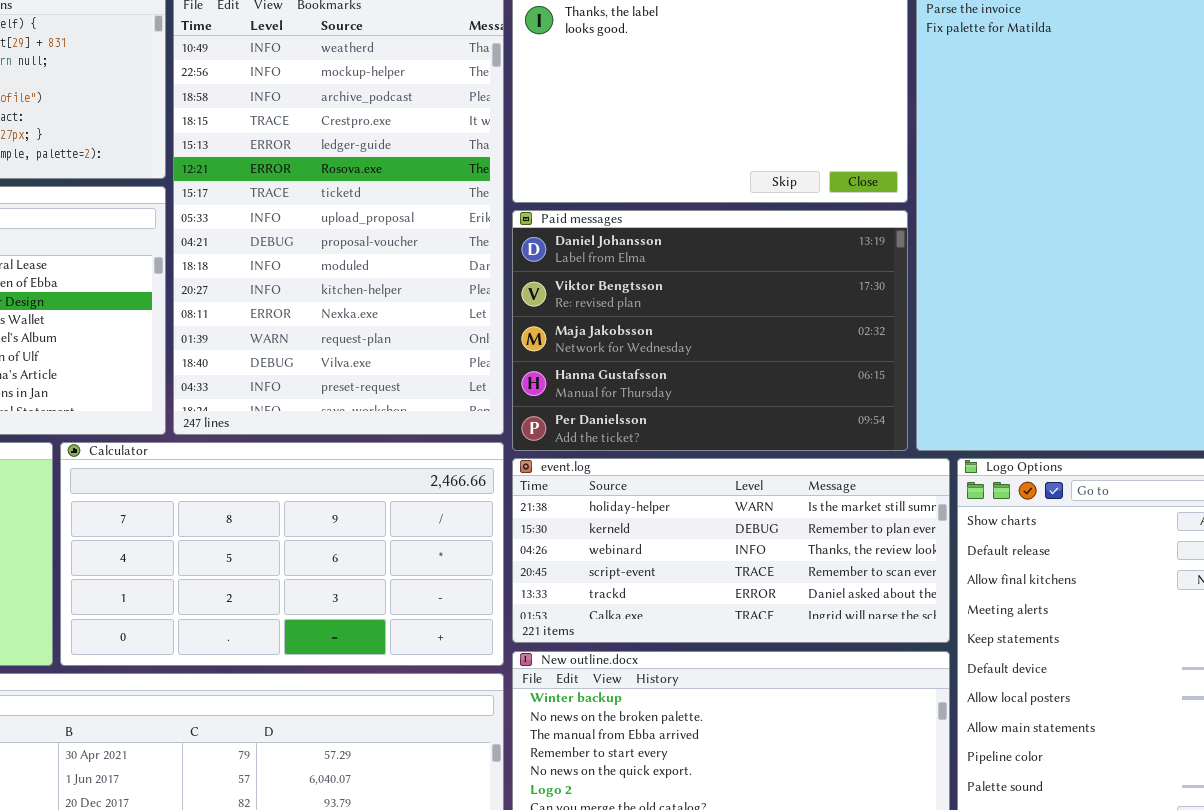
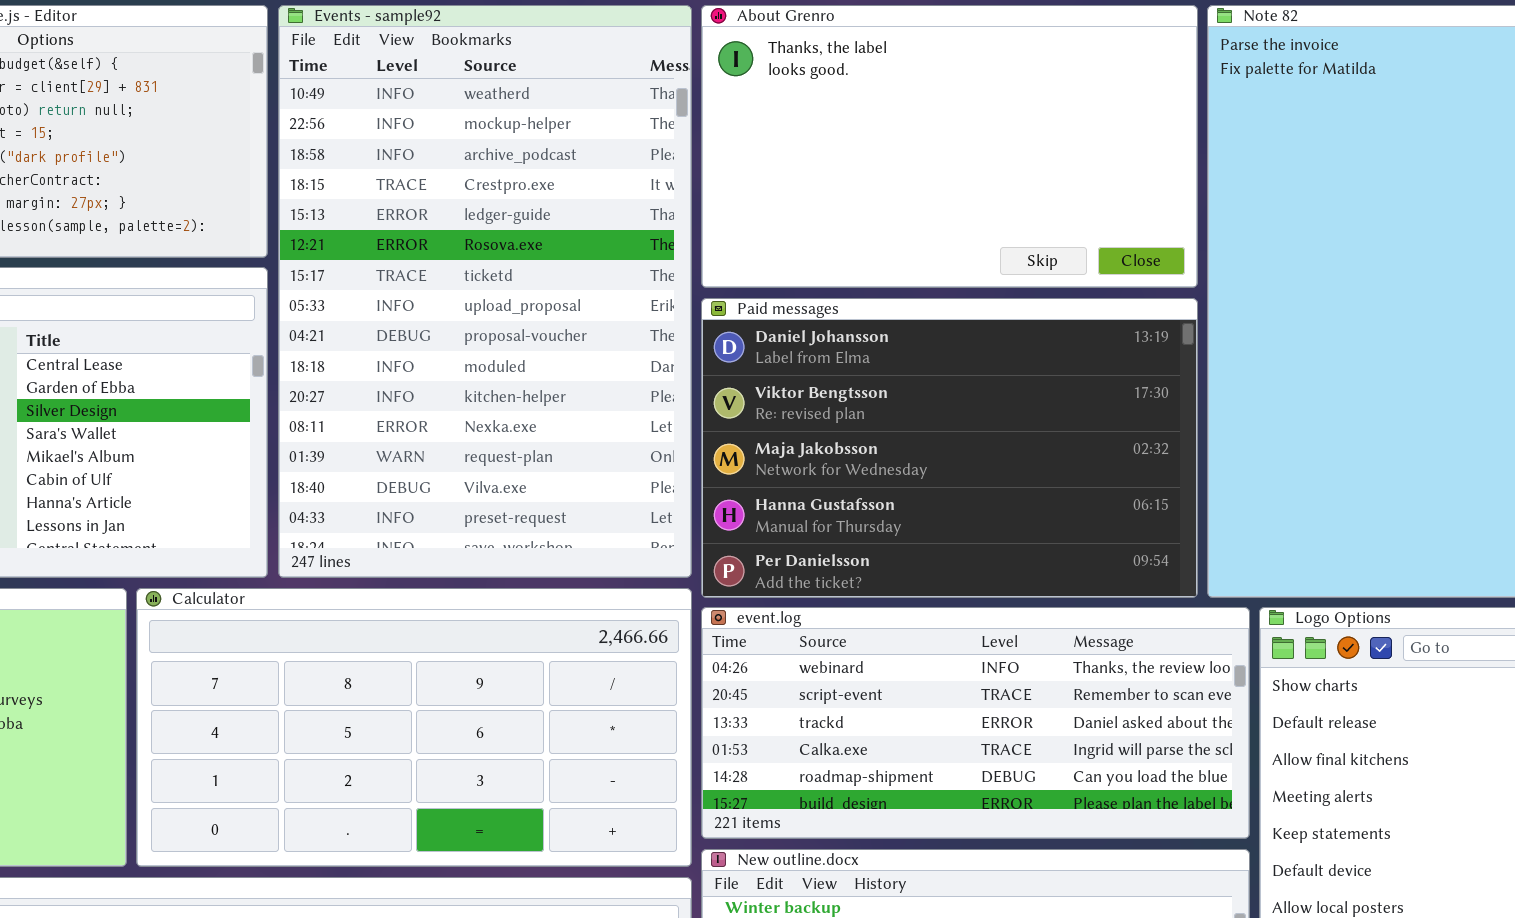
event.log: [512,458,950,643] -> [701,607,1250,839], scrolled down 2 rows

